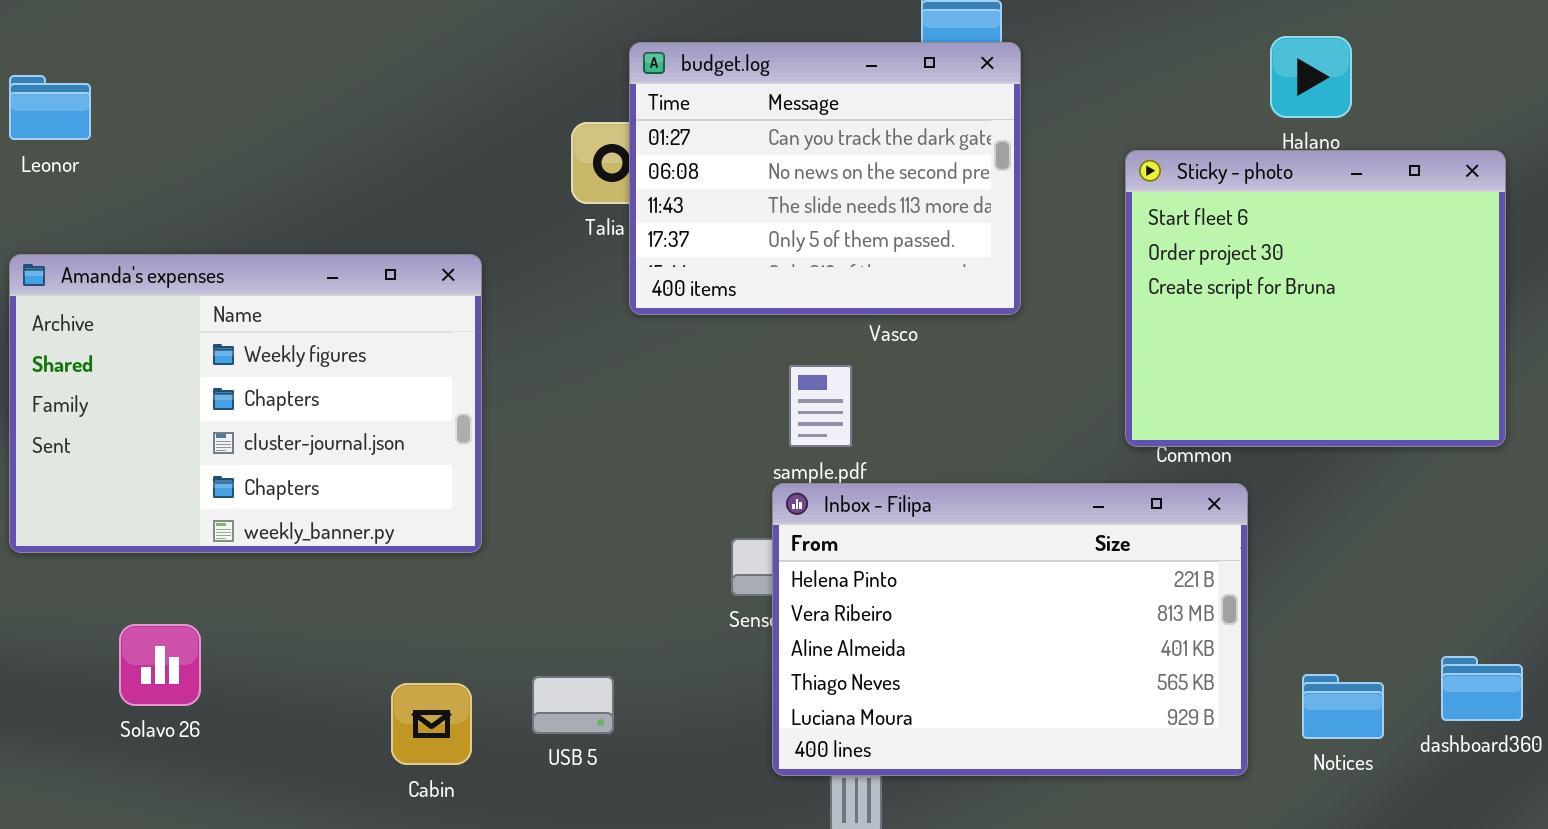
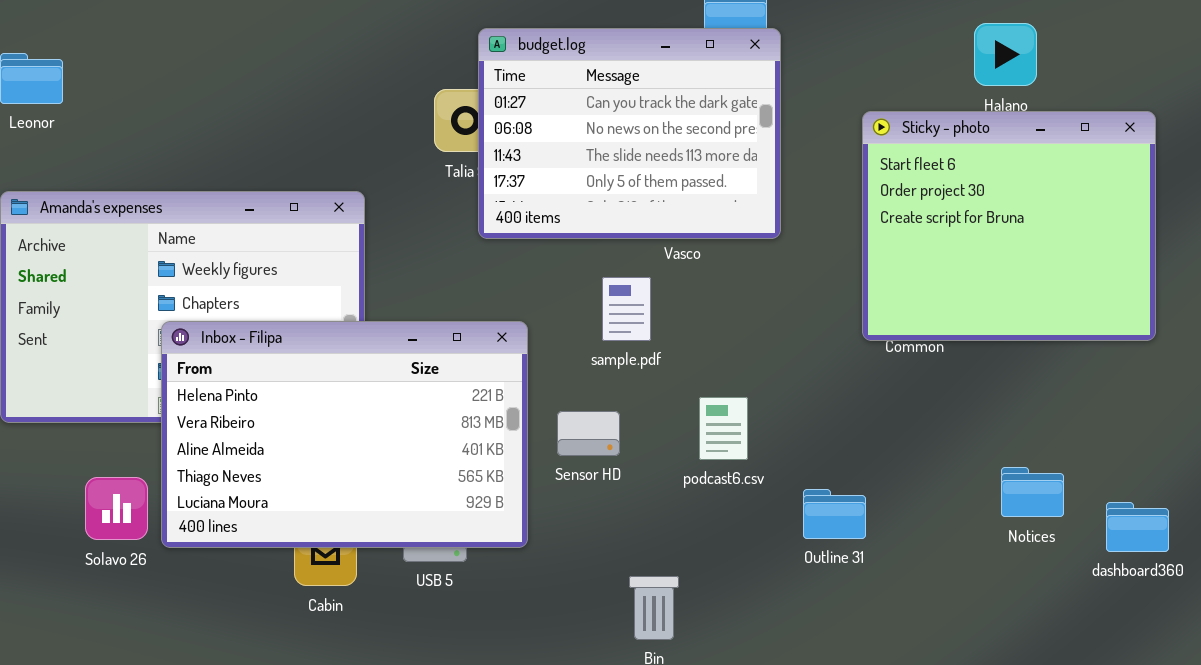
Inbox - Filipa: [772,483,1248,776] -> [161,321,528,548], moved
Notices: [1302,674,1384,739] -> [1001,467,1064,517], moved

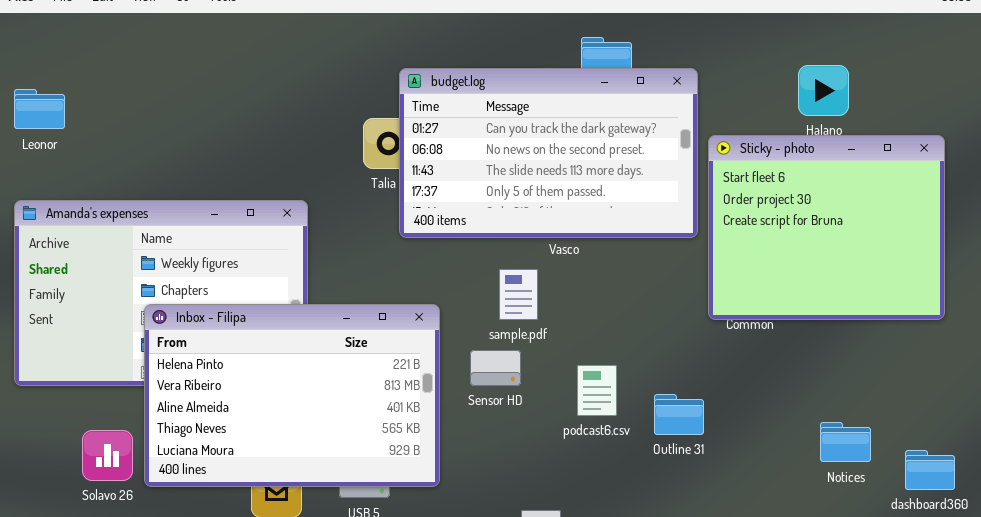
budget.log: [478,28,781,239] -> [399,68,698,238], resized
Sensor HD: [557,411,620,456] -> [470,350,521,386], moved
Outline 31: [803,489,866,539] -> [654,394,704,435], moved

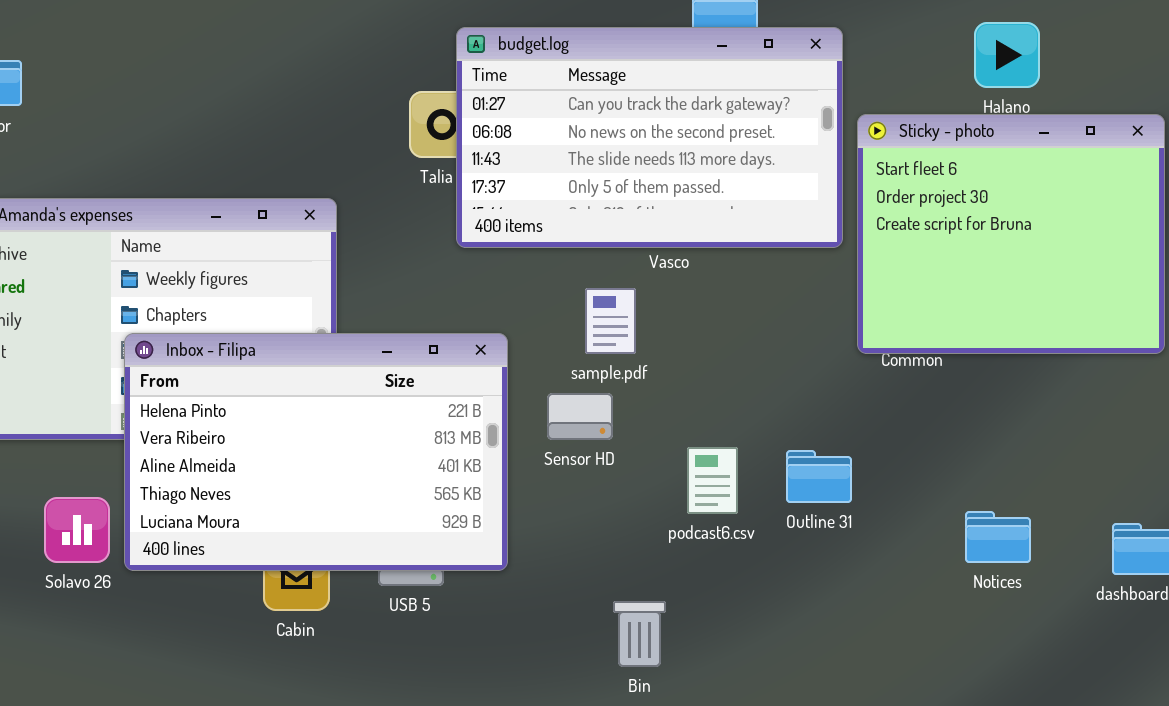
podcast6.csv: [577,365,617,416] -> [687,447,738,514], moved
Notices: [820,422,871,462] -> [965,511,1031,563], moved

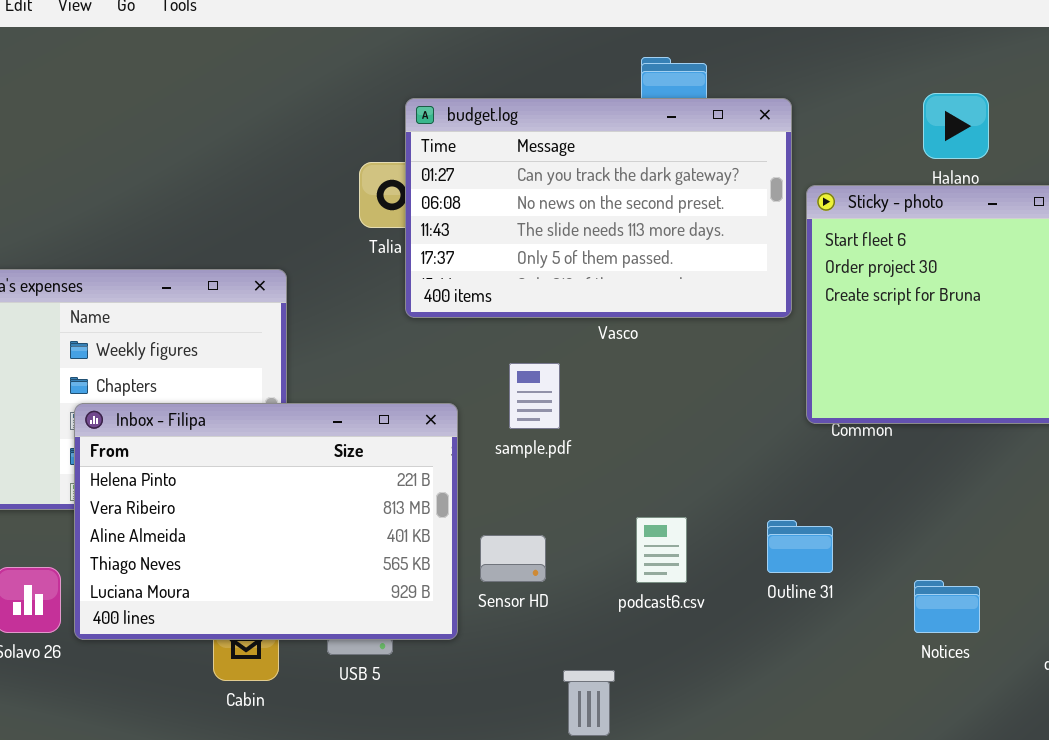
sample.pdf: [585,288,636,354] -> [509,363,560,429], moved
Sensor HD: [547,393,613,440] -> [480,535,546,582], moved
Outline 31: [786,450,852,503] -> [767,520,833,573], moved

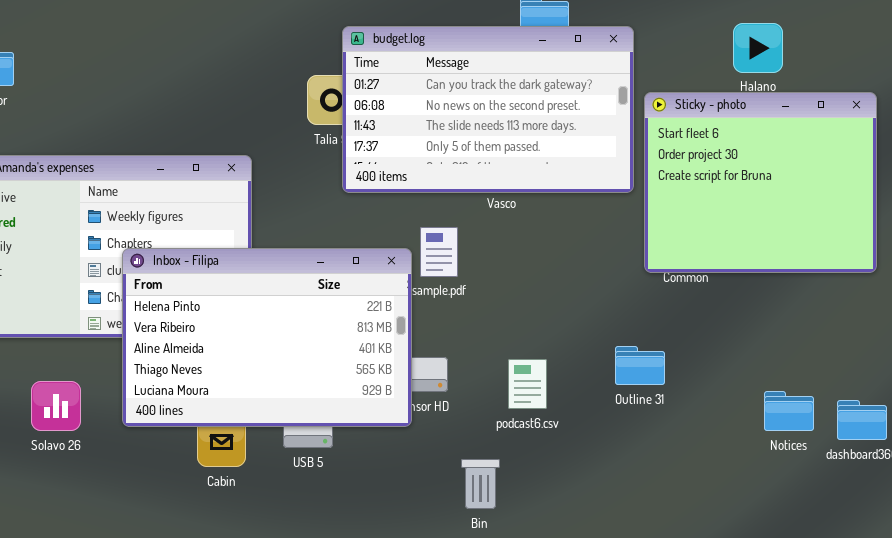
Inbox - Filipa: [74,403,458,640] -> [122,248,412,427], moved
podcast6.csv: [636,517,687,583] -> [508,359,547,409], moved
Notices: [914,580,980,633] -> [764,391,814,431], moved

